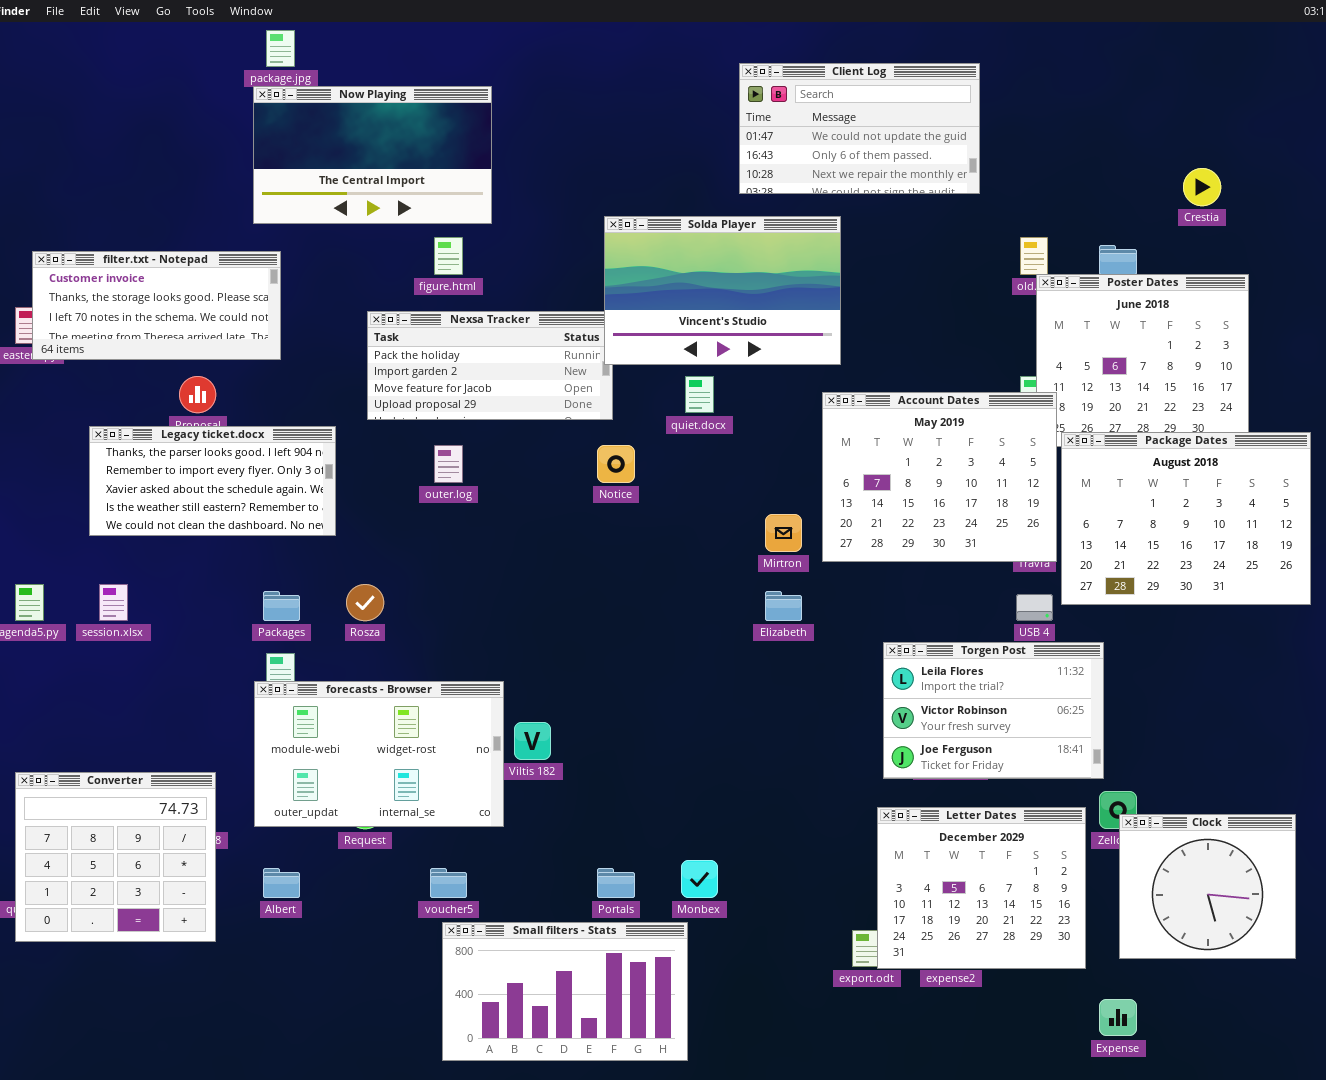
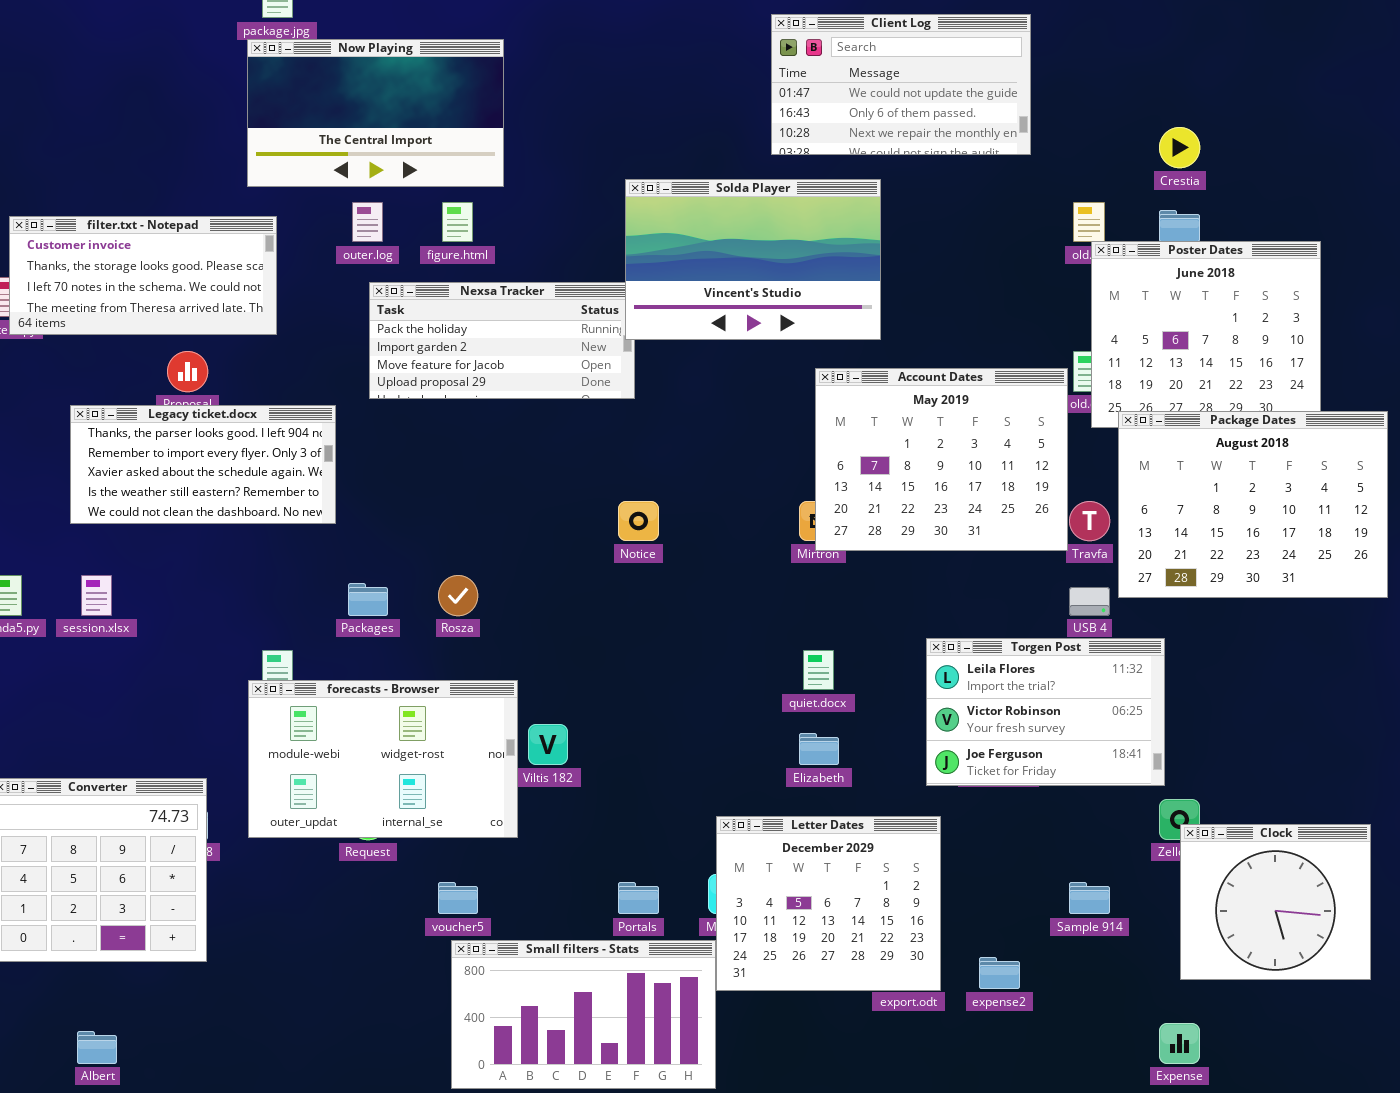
Crestia: [1183,168,1221,206] -> [1159,127,1200,168], moved
quiet.docx: [685,376,714,413] -> [803,650,834,690], moved
Account Dates: [822,392,1057,562] -> [815,368,1068,551], moved
outer.log: [434,445,463,483] -> [352,202,383,242], moved
Notice: [597,445,635,483] -> [618,501,659,541], moved
Rosza: [346,584,384,621] -> [438,575,478,616], moved
Packages: [263,591,300,621] -> [348,583,388,616], moved
Elizabeth: [765,591,802,621] -> [799,733,839,765], moved
Letter Dates: [877,807,1086,969] -> [716,816,941,991], moved
Albert: [263,868,300,898] -> [77,1031,117,1064], moved

